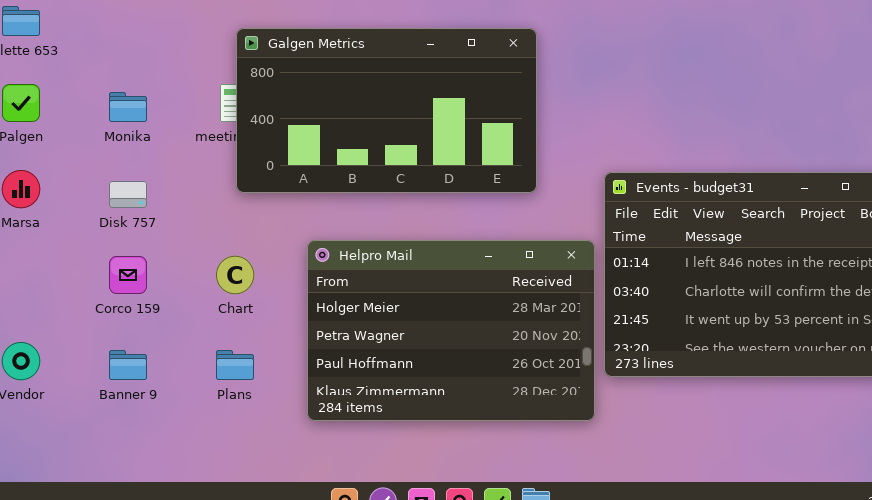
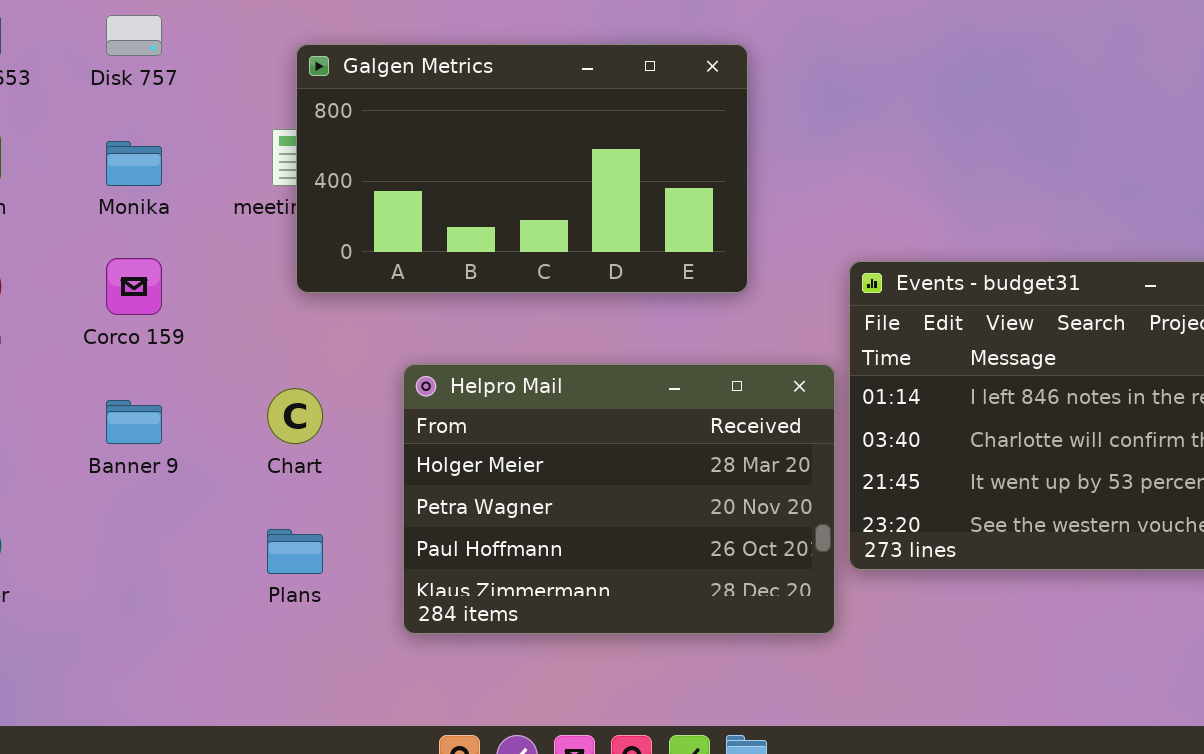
Disk 757: [109,181,147,208] -> [106,15,162,56], moved
Corco 159: [109,256,147,294] -> [106,258,162,315], moved
Banner 9: [109,350,147,380] -> [106,400,162,444], moved

